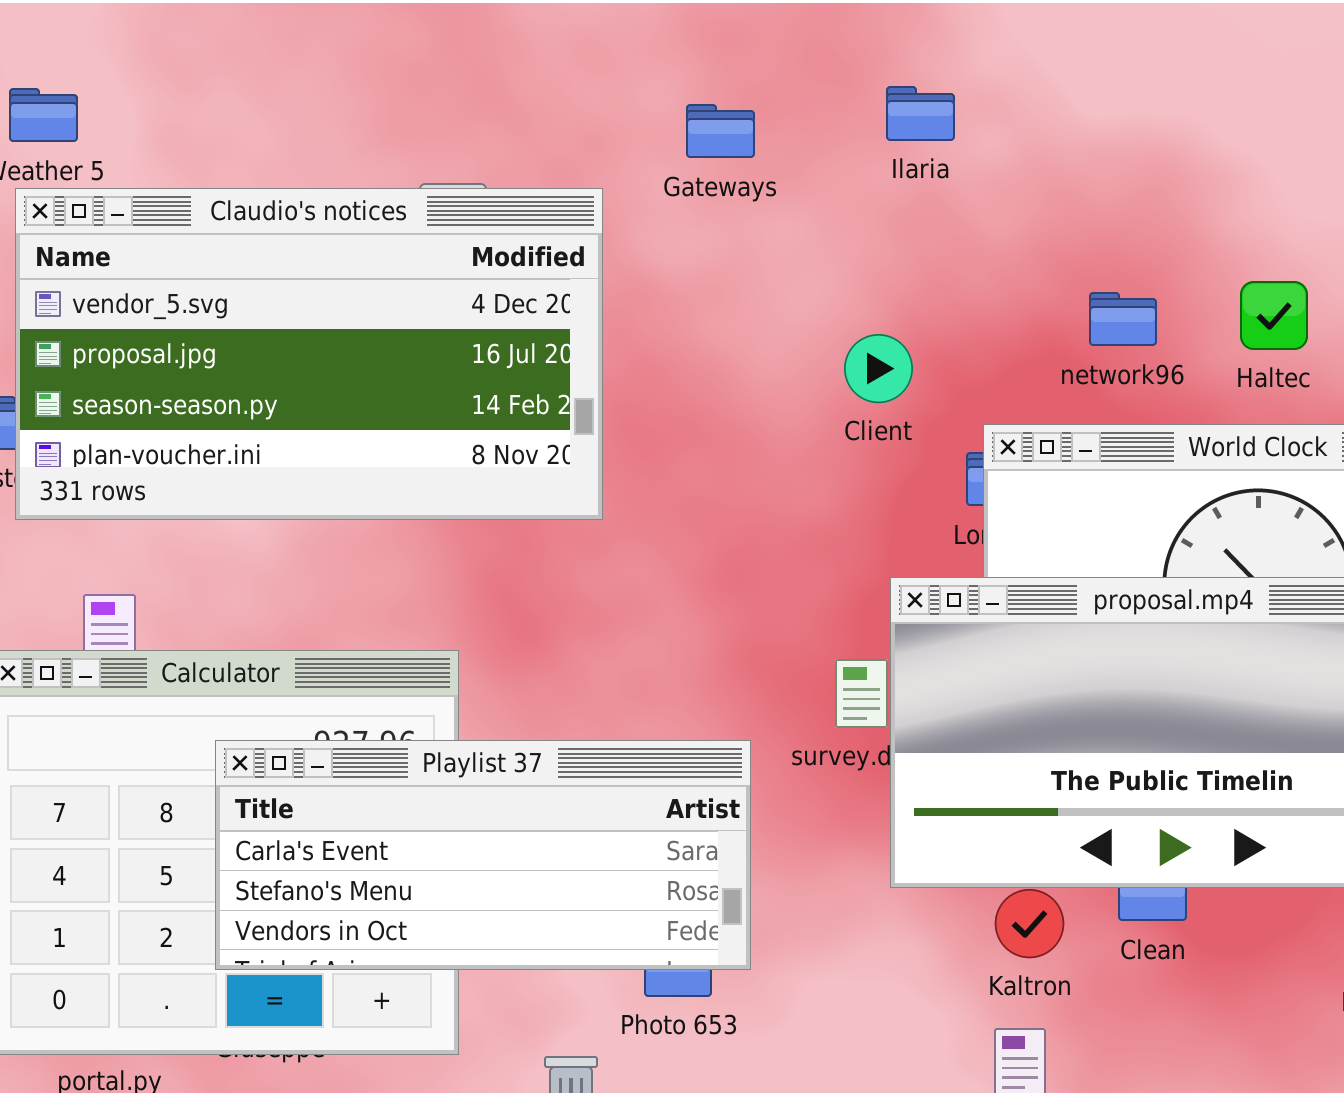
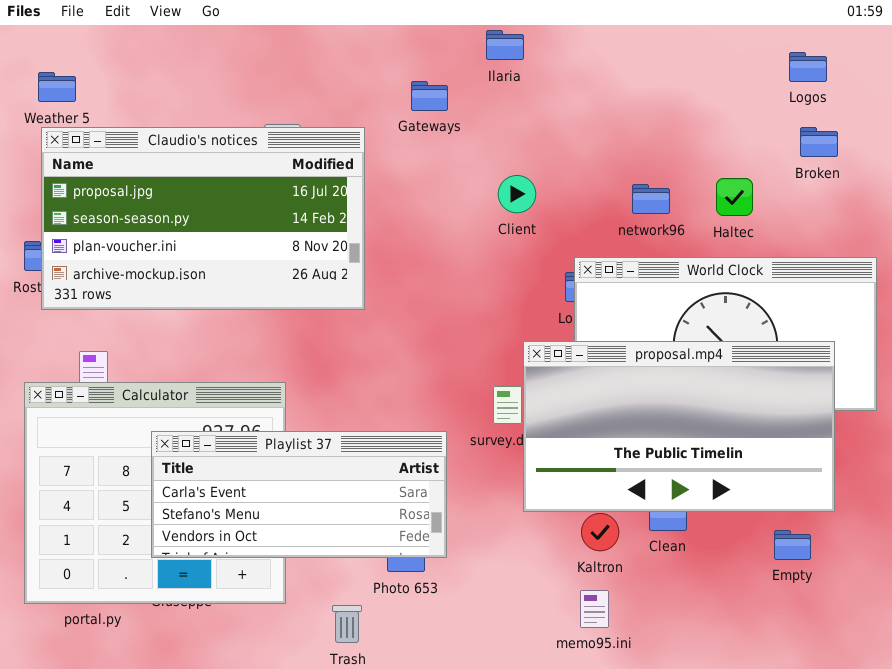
Ilaria: [886,86,955,141] -> [486,30,524,60], moved
Claudio's notices: [15,188,603,520] -> [41,127,365,310], scrolled down 1 row
Client: [844,334,913,403] -> [498,175,536,213], moved

